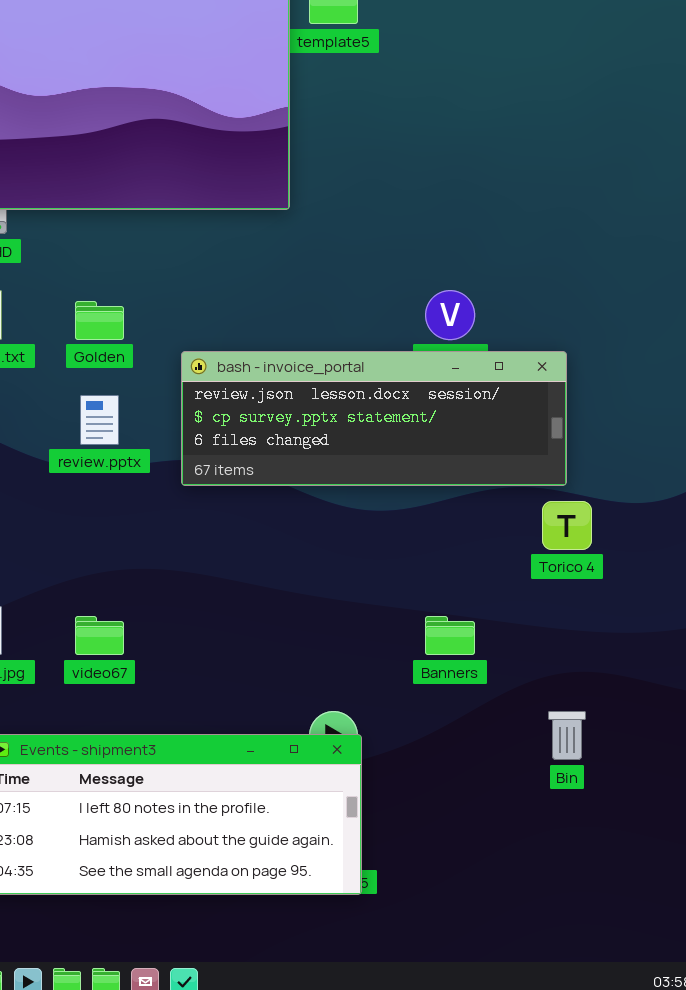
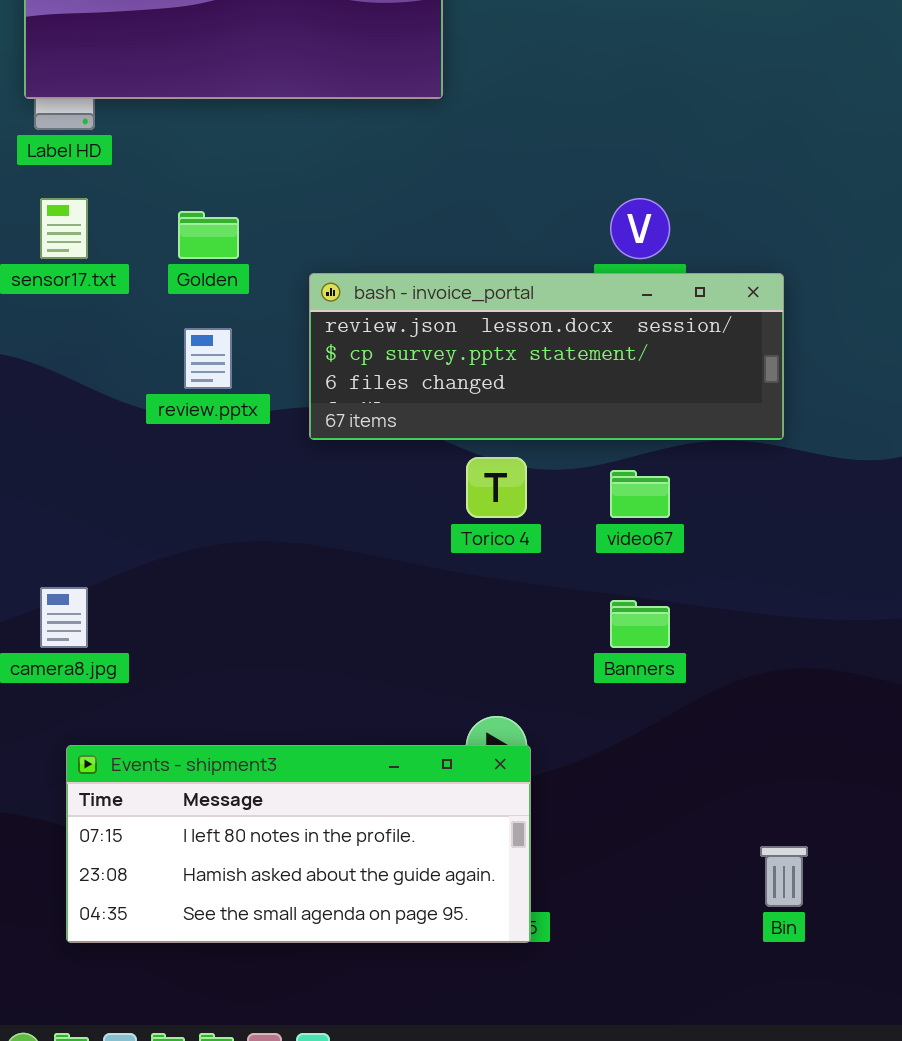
Torico 4: [542,501,592,550] -> [466,457,527,518], moved
video67: [75,616,124,655] -> [610,470,670,518], moved
Bin: [548,711,586,760] -> [760,846,808,907], moved

